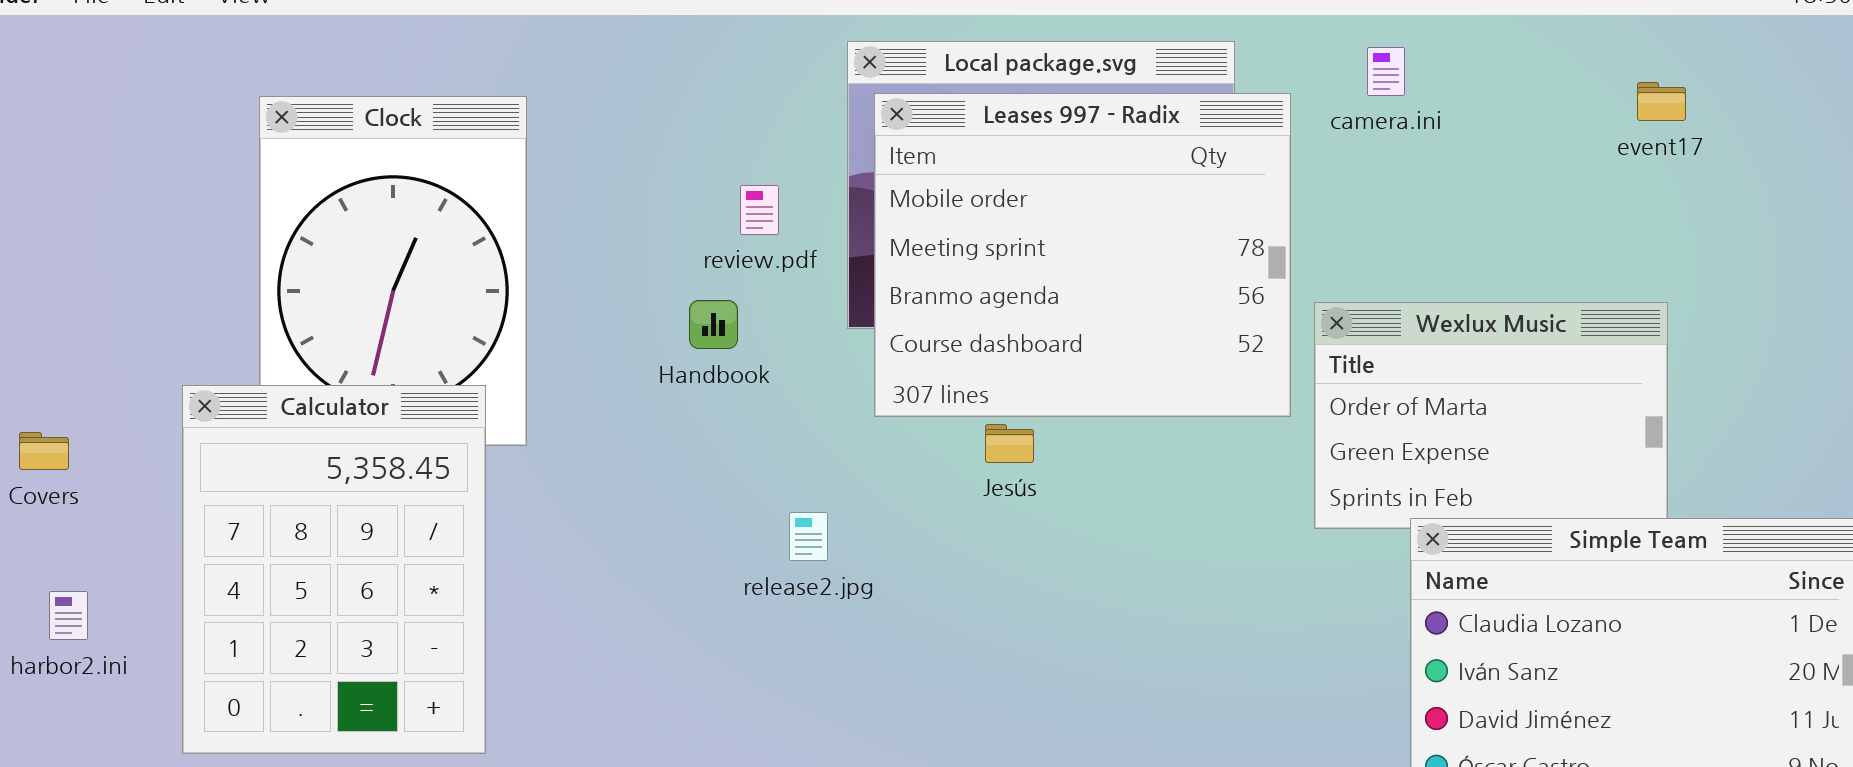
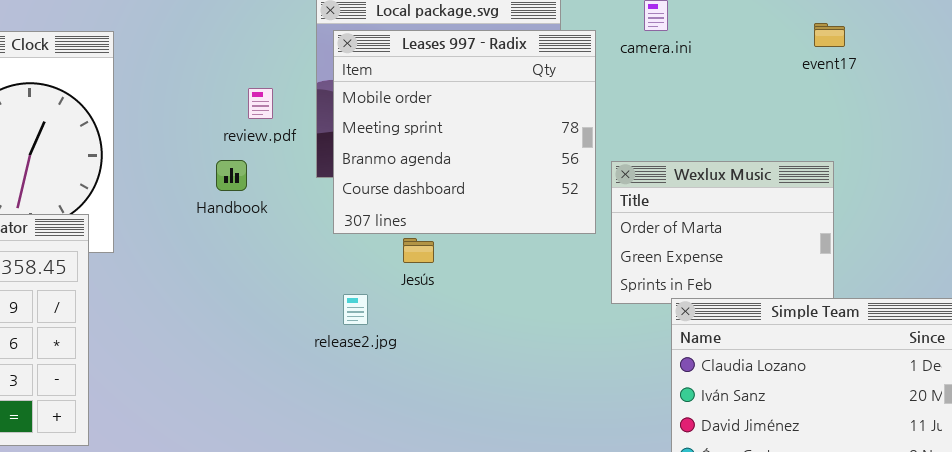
release2.jpg: [789,512,828,561] -> [343,294,368,325], moved

